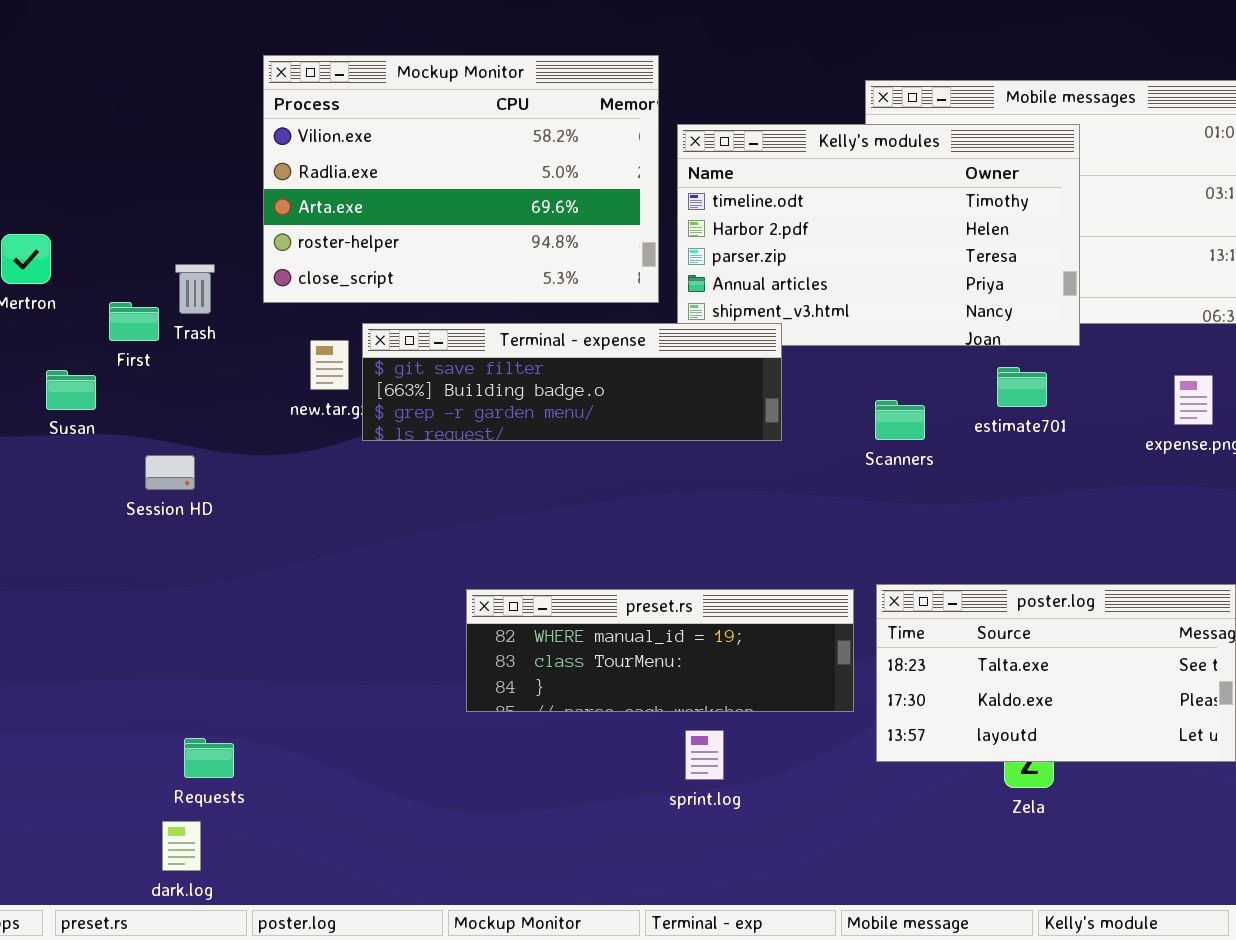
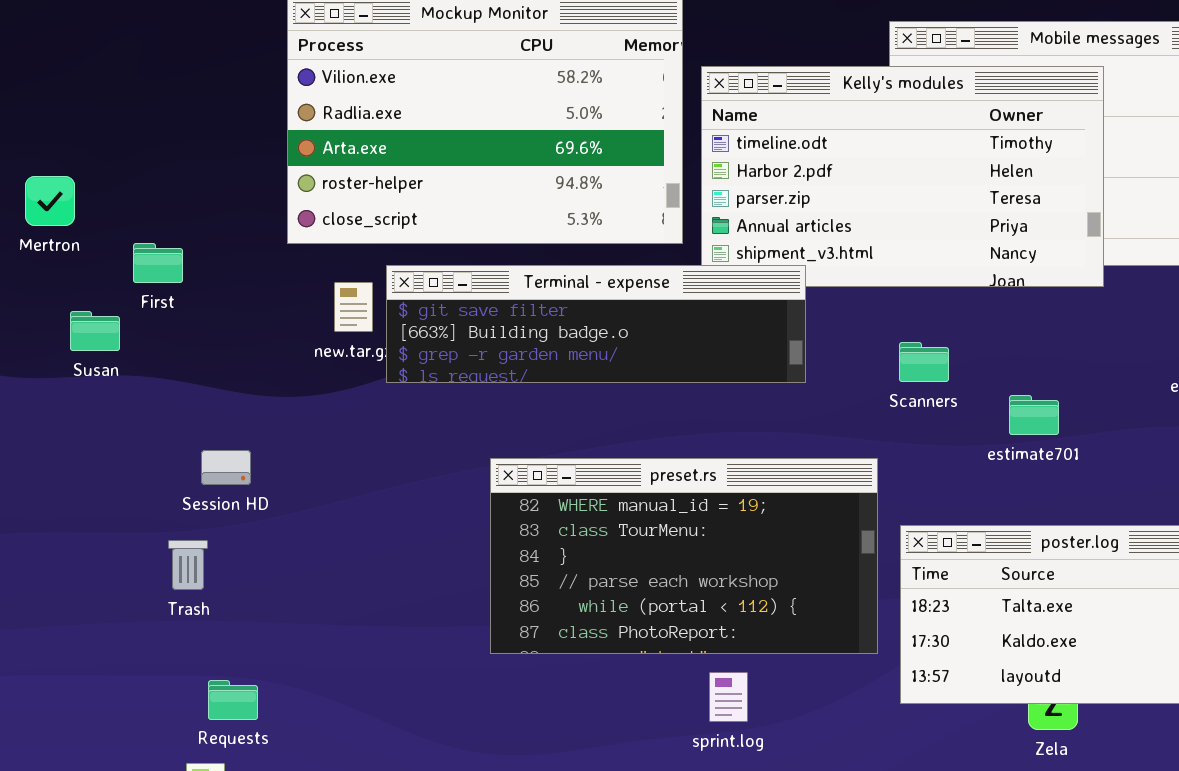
Trash: [175,264,215,314] -> [168,540,208,590], moved
estimate701: [997,367,1047,407] -> [1009,395,1059,435], moved
Session HD: [145,455,195,490] -> [201,450,251,485], moved
preset.rs: [466,589,854,712] -> [490,458,878,654], resized

